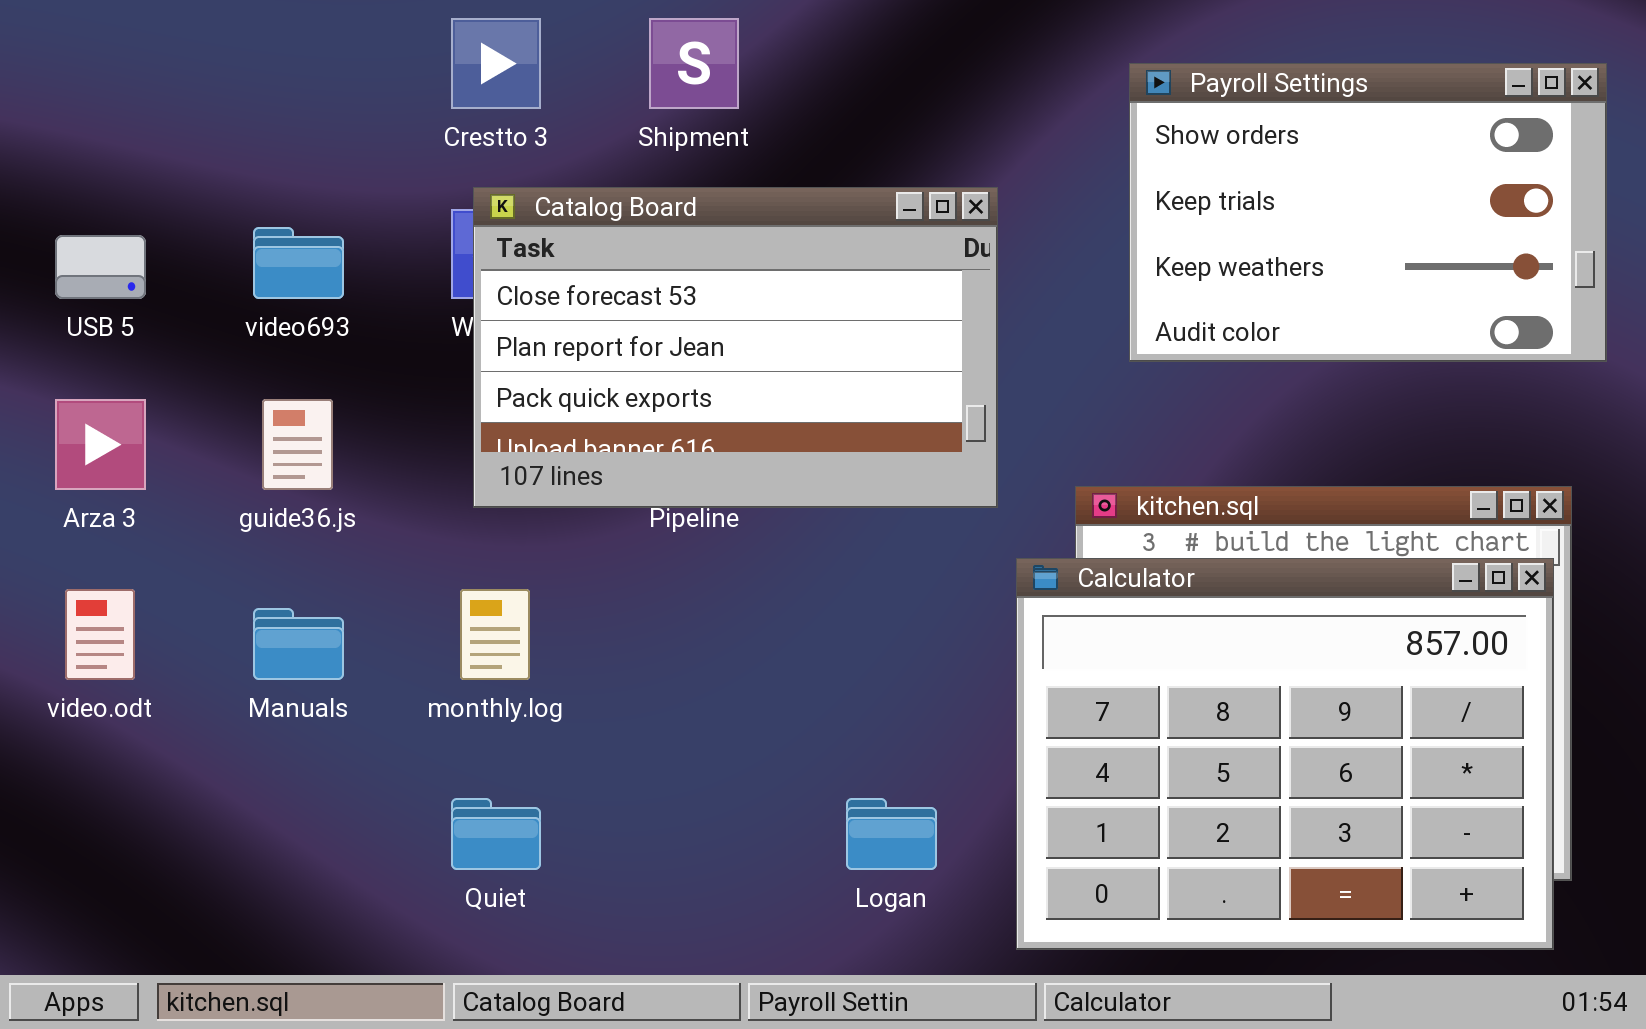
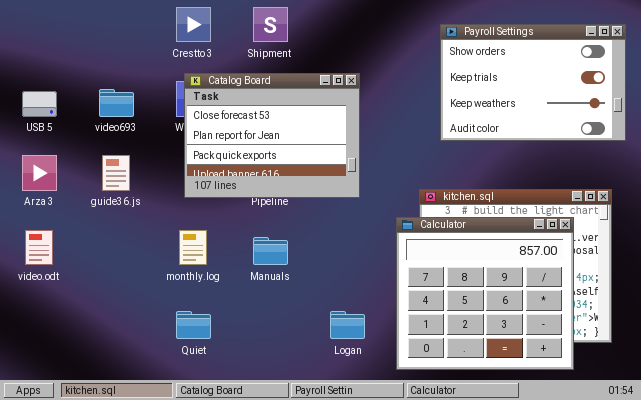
Catalog Board: [473,187,998,508] -> [184,73,360,198], resized
Calculator: [1016,558,1554,950] -> [396,217,574,370], resized
Manuals: [253,608,344,680] -> [253,237,288,265], moved

